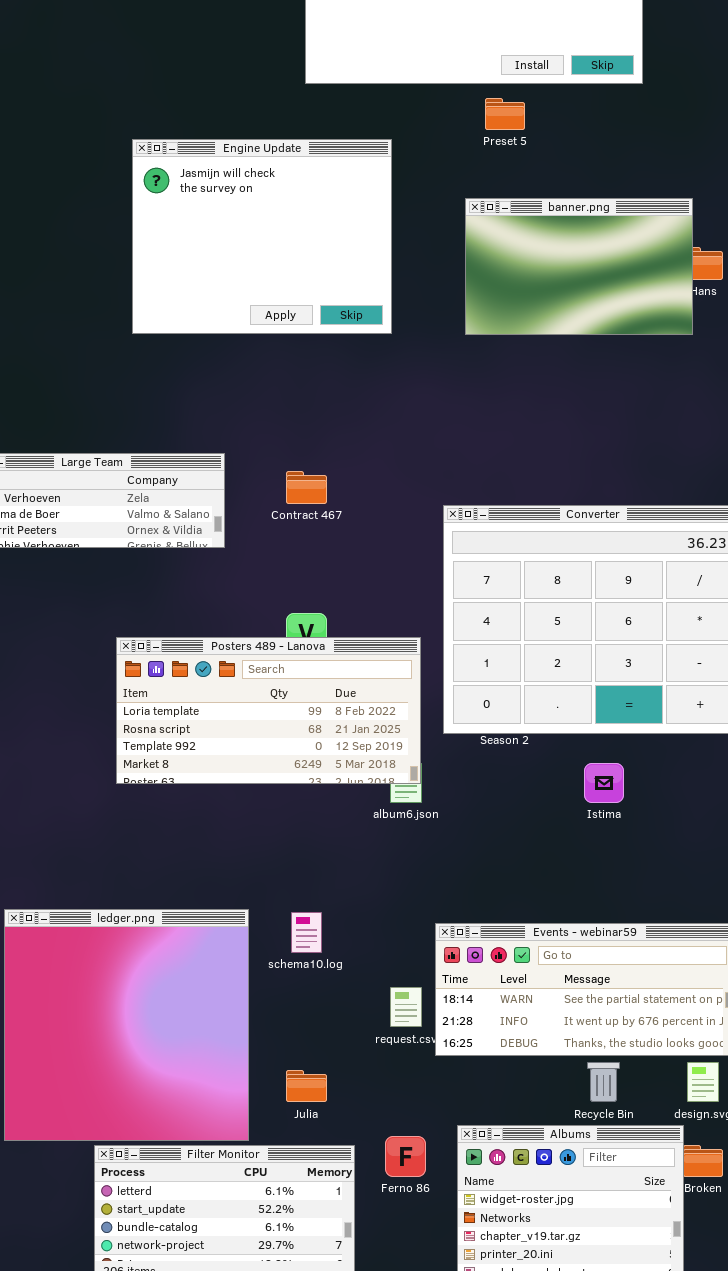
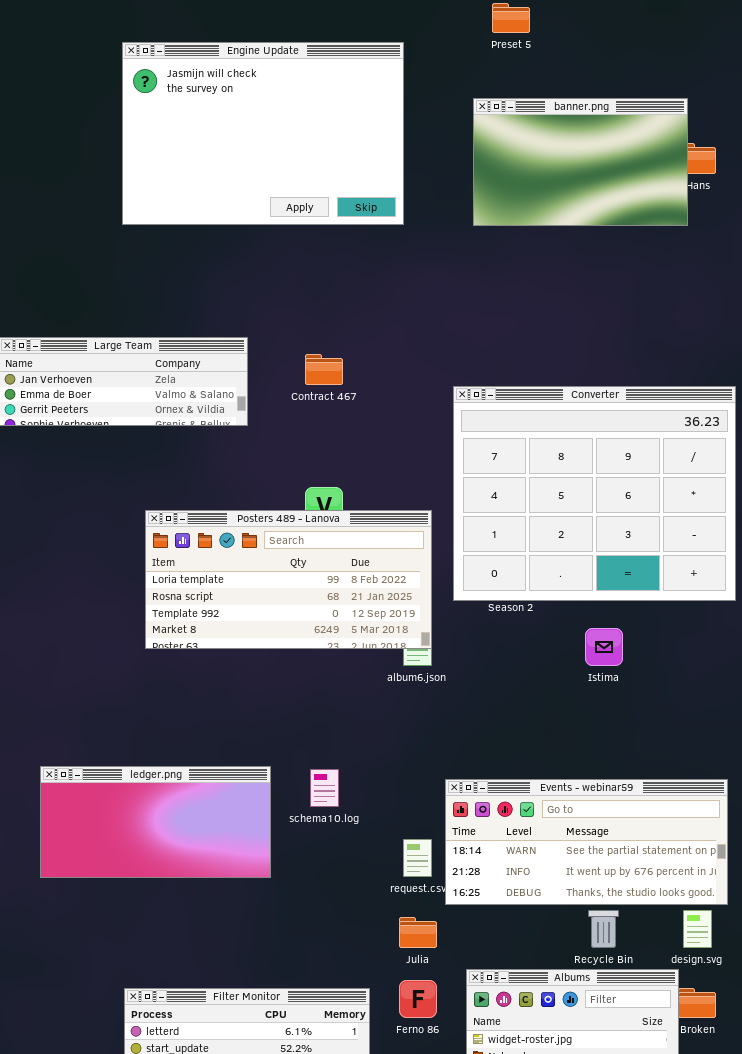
Engine Update: [132,139,392,334] -> [122,42,404,225], resized
ledger.png: [4,909,249,1141] -> [40,766,271,878], resized
Julia: [286,1070,327,1102] -> [399,917,437,948], moved

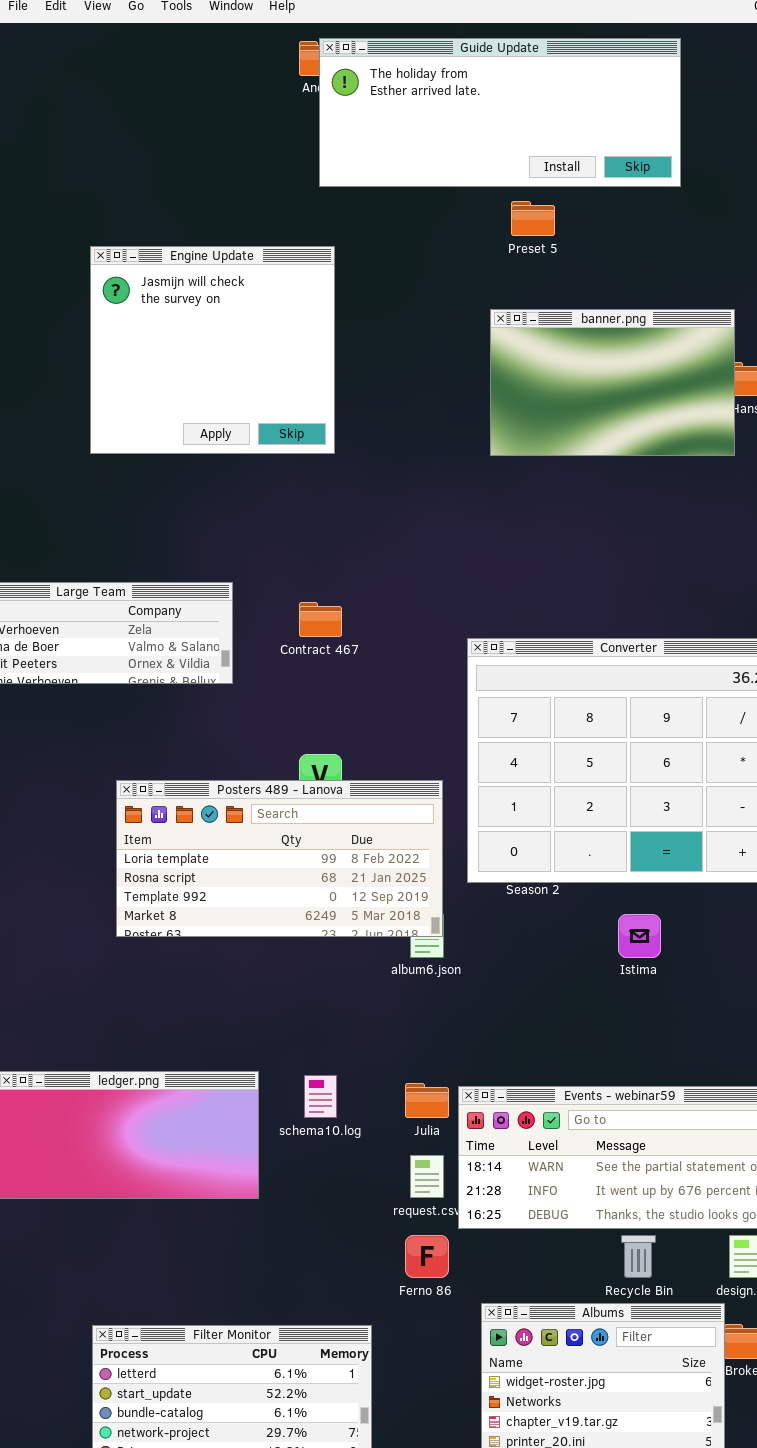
Engine Update: [122,42,404,225] -> [90,246,335,454], resized
Julia: [399,917,437,948] -> [405,1083,449,1118], moved
Ferno 86: [399,980,437,1018] -> [405,1235,449,1278], moved

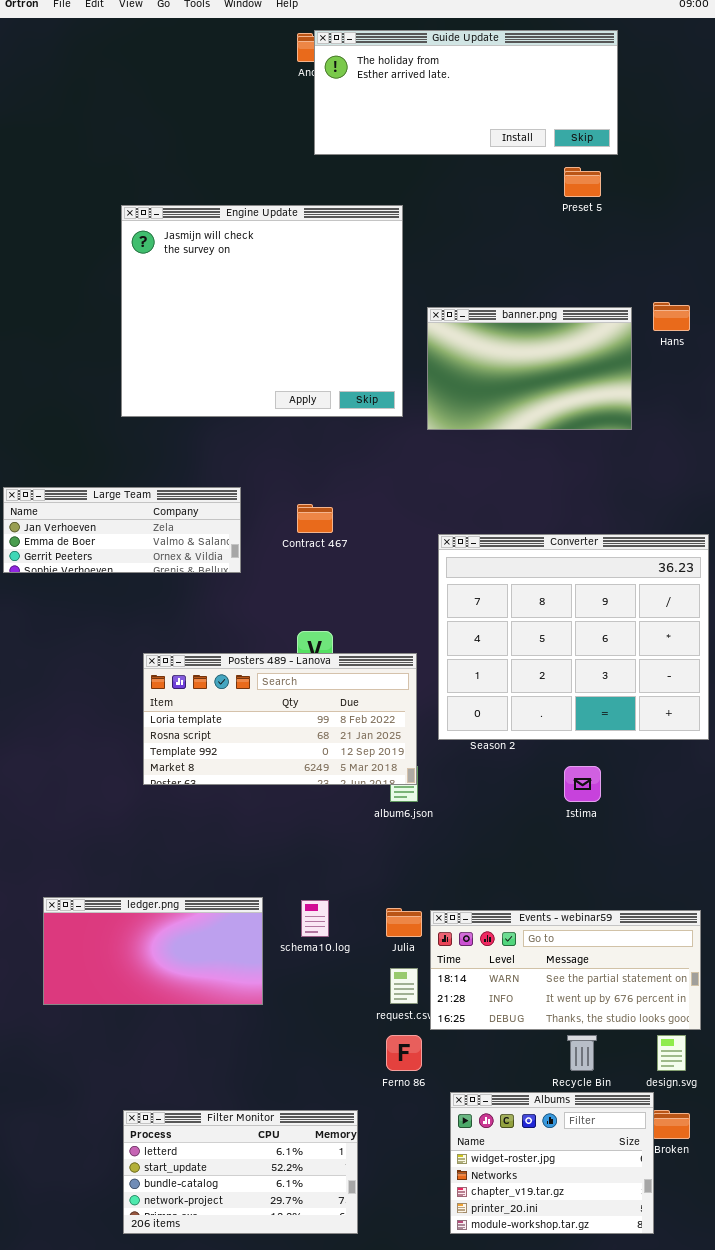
Preset 5: [511,201,555,236] -> [564,167,601,197], moved
Engine Update: [90,246,335,454] -> [121,205,403,417], resized
banner.png: [490,309,735,456] -> [427,307,632,430], moved

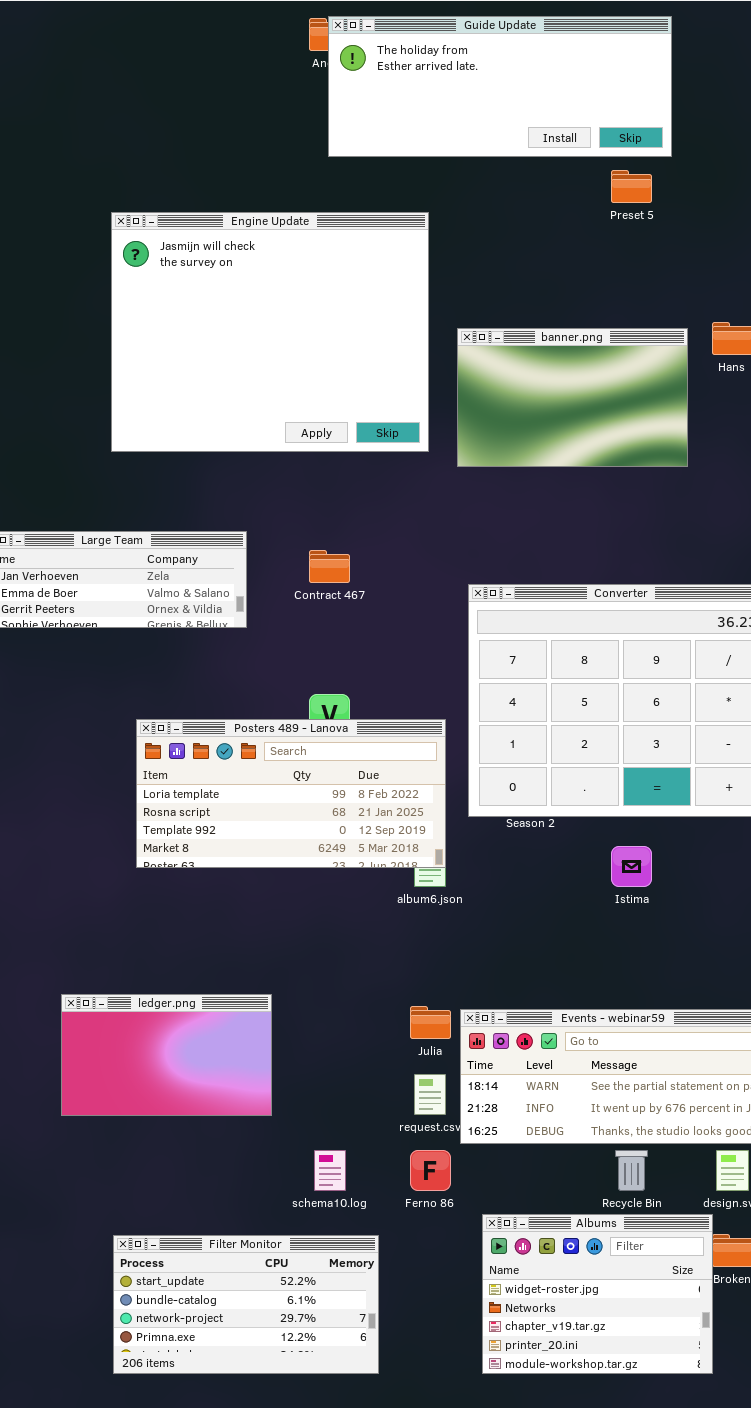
ledger.png: [43,897,263,1005] -> [61,994,272,1116], resized
schema10.log: [301,900,329,937] -> [314,1150,346,1191], moved
Filter Monitor: [123,1110,358,1234] -> [113,1235,379,1374], scrolled down 1 row

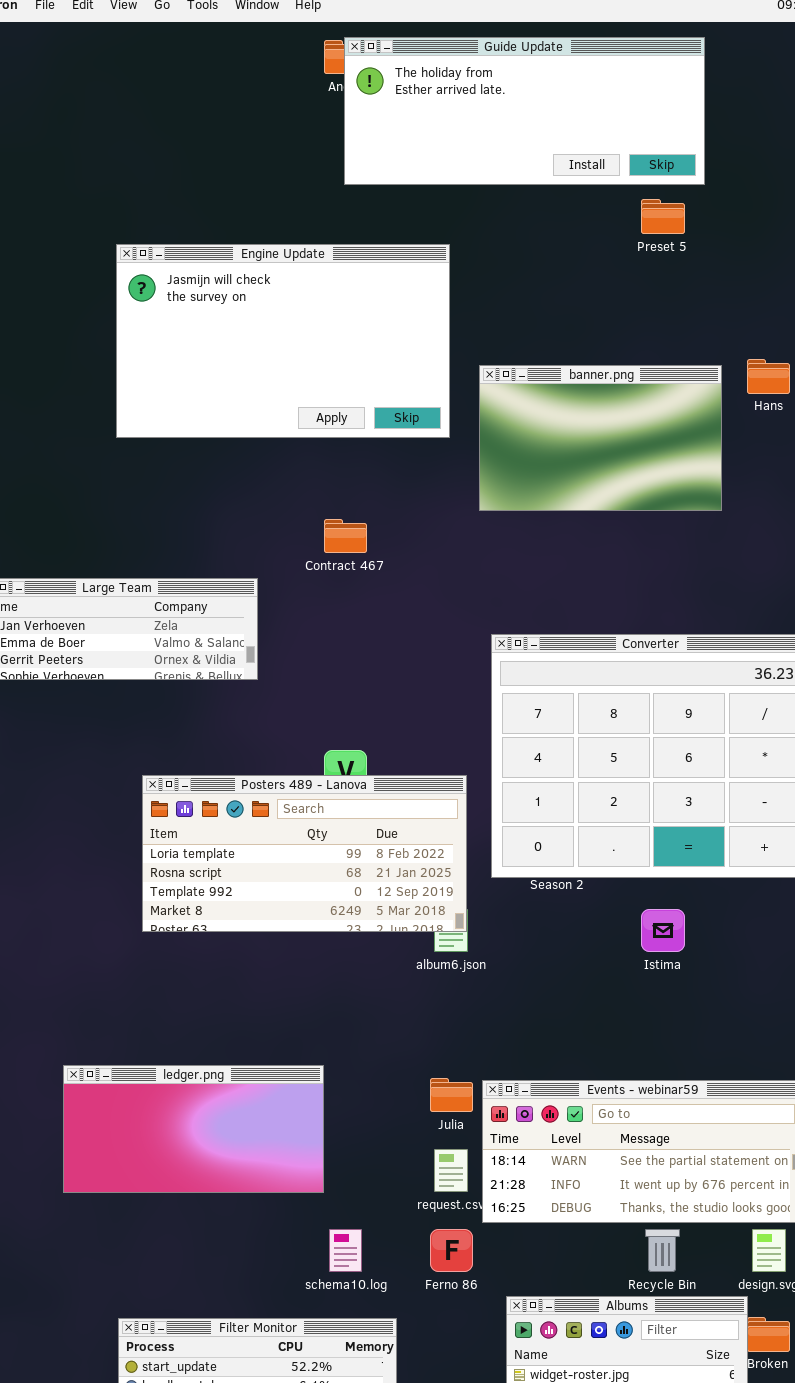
Engine Update: [111,212,429,452] -> [116,244,450,438], resized
Contract 467: [309,550,350,583] -> [324,519,367,553], moved
ledger.png: [61,994,272,1116] -> [63,1065,324,1193], resized

